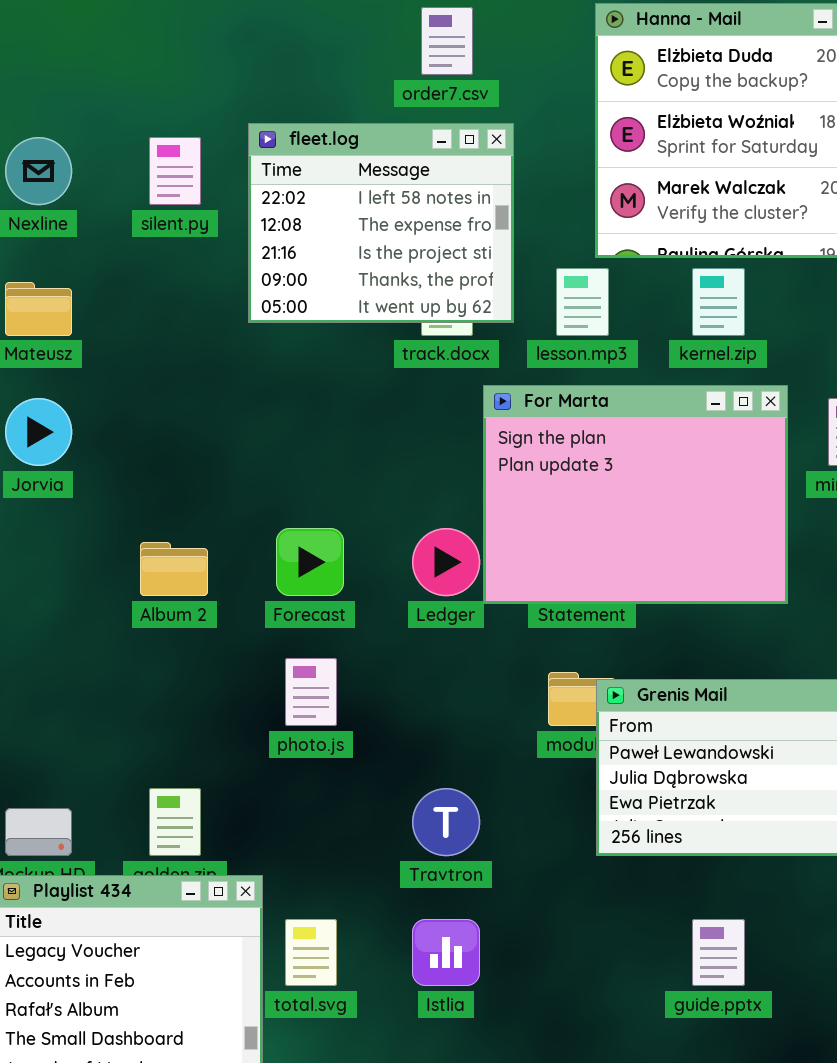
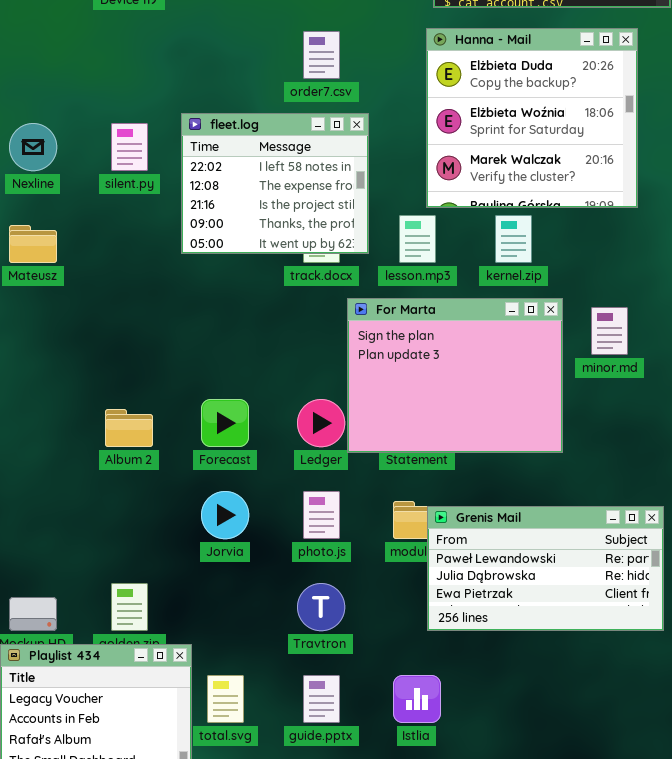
Jorvia: [5,398,72,466] -> [201,491,249,539], moved
photo.js: [285,658,337,726] -> [303,491,340,539], moved
Istlia: [412,919,480,986] -> [393,675,441,723], moved
guide.pptx: [692,919,745,986] -> [303,675,340,723], moved

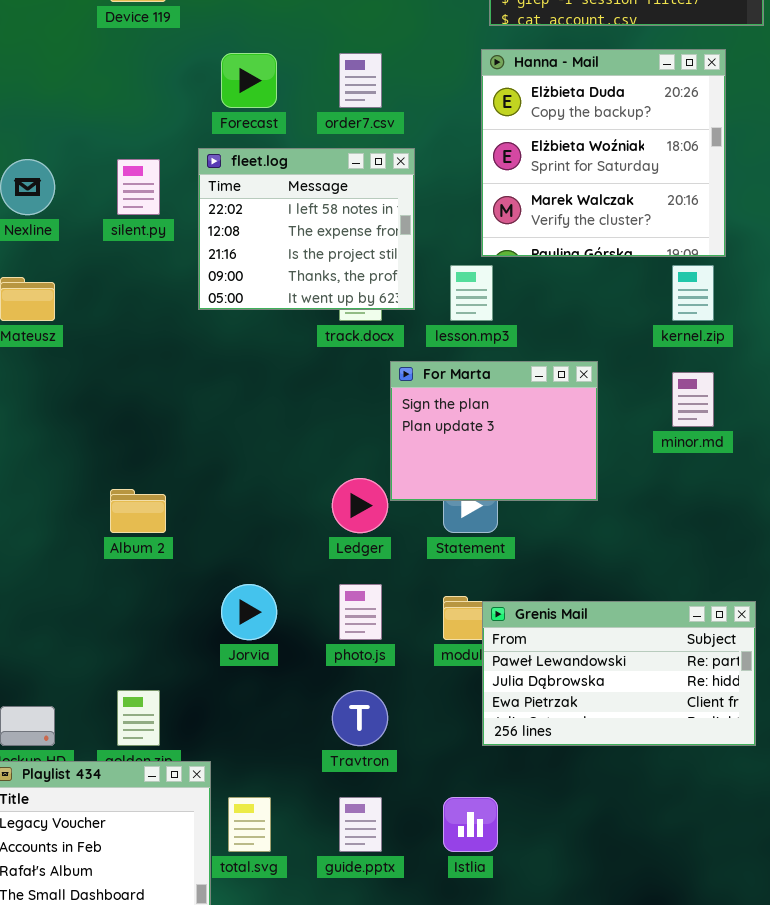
kernel.zip: [495,215,532,263] -> [672,265,714,321], moved
For Marta: [347,298,563,453] -> [390,361,598,501], resized
Forecast: [201,399,249,447] -> [221,53,277,108], moved

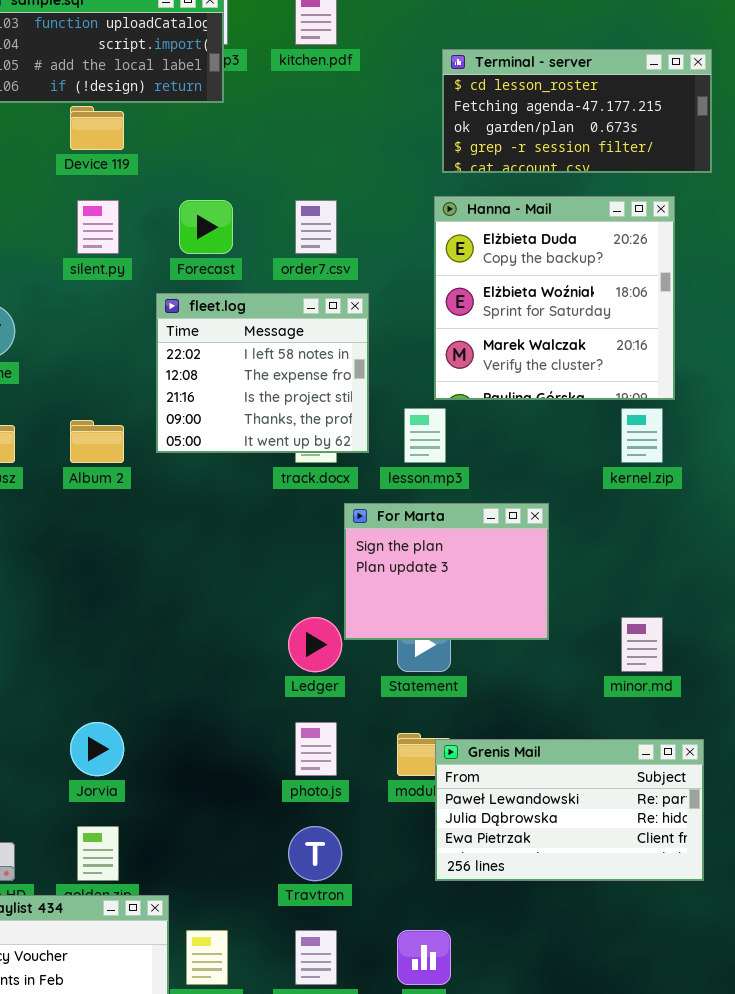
silent.py: [117,159,160,215] -> [77,200,119,254], moved
minor.md: [672,372,714,427] -> [621,617,663,672], moved
Album 2: [110,489,166,533] -> [70,420,124,463], moved
Jorvia: [221,584,277,640] -> [70,722,124,776], moved

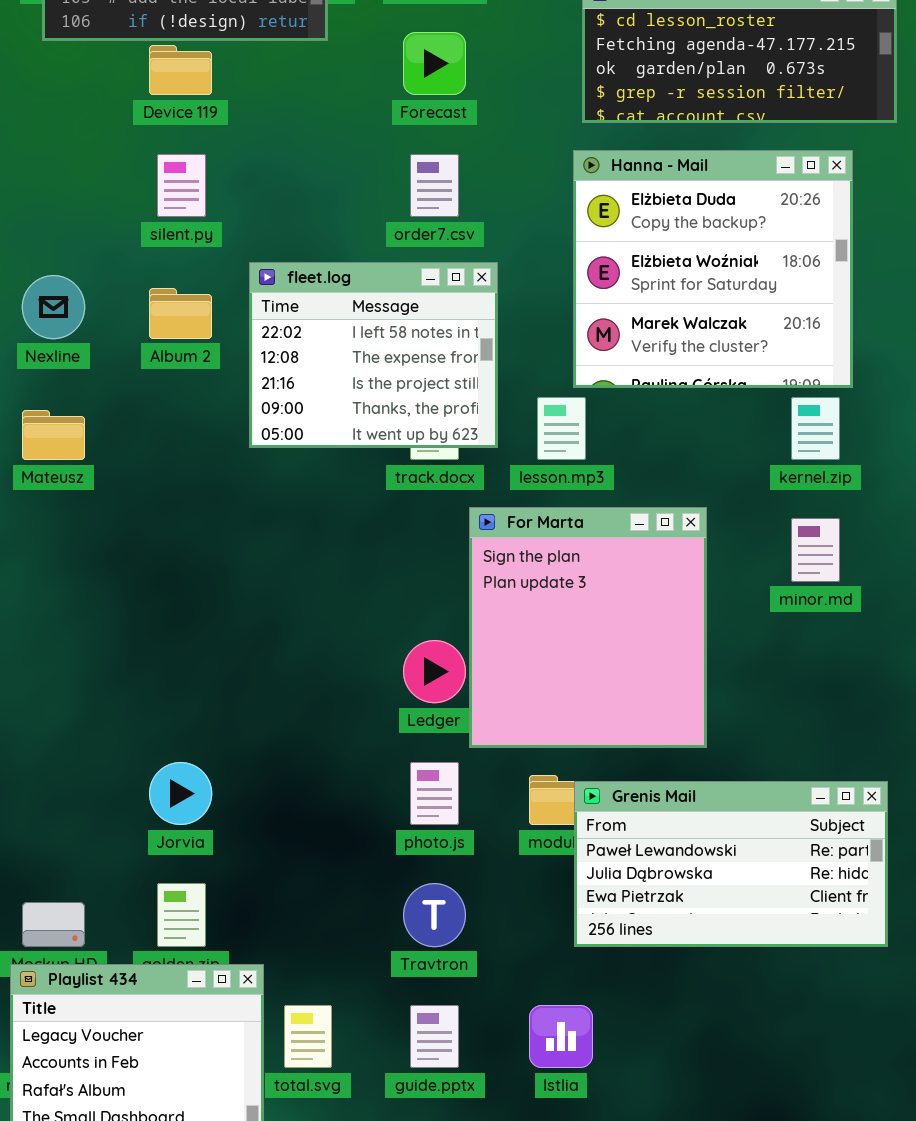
Forecast: [179,200,233,254] -> [403,32,466,95], moved
Album 2: [70,420,124,463] -> [149,288,212,339], moved
For Marta: [344,503,549,640] -> [469,507,707,748], resized
minor.md: [621,617,663,672] -> [791,518,840,582], moved

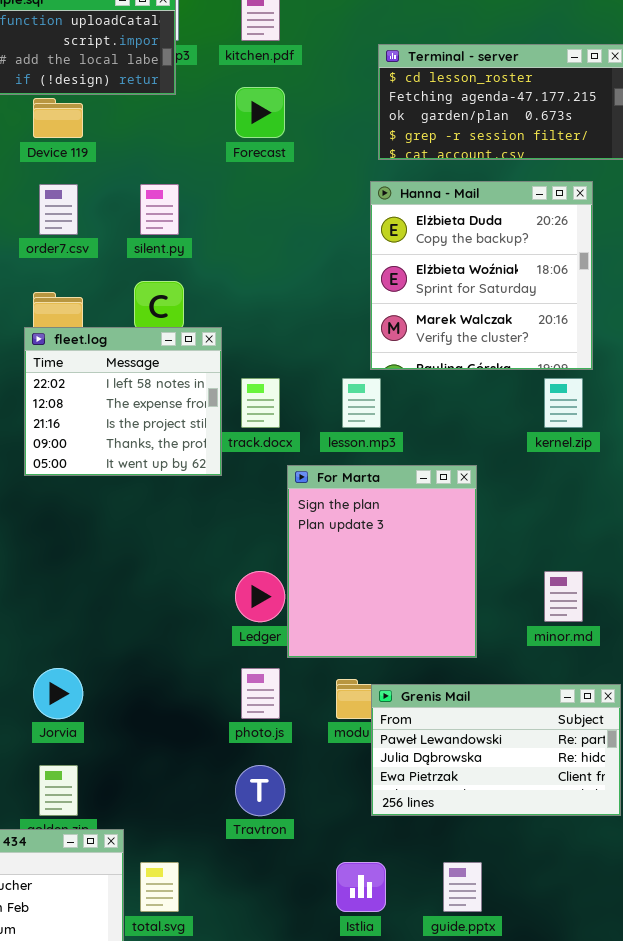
silent.py: [157,154,206,217] -> [140,184,179,235], moved
order7.csv: [410,154,459,217] -> [39,184,78,235], moved
fleet.log: [249,262,498,448] -> [24,327,222,476], moved
minor.md: [791,518,840,582] -> [544,571,583,622], moved
guide.pptx: [410,1005,459,1068] -> [443,862,482,912], moved

